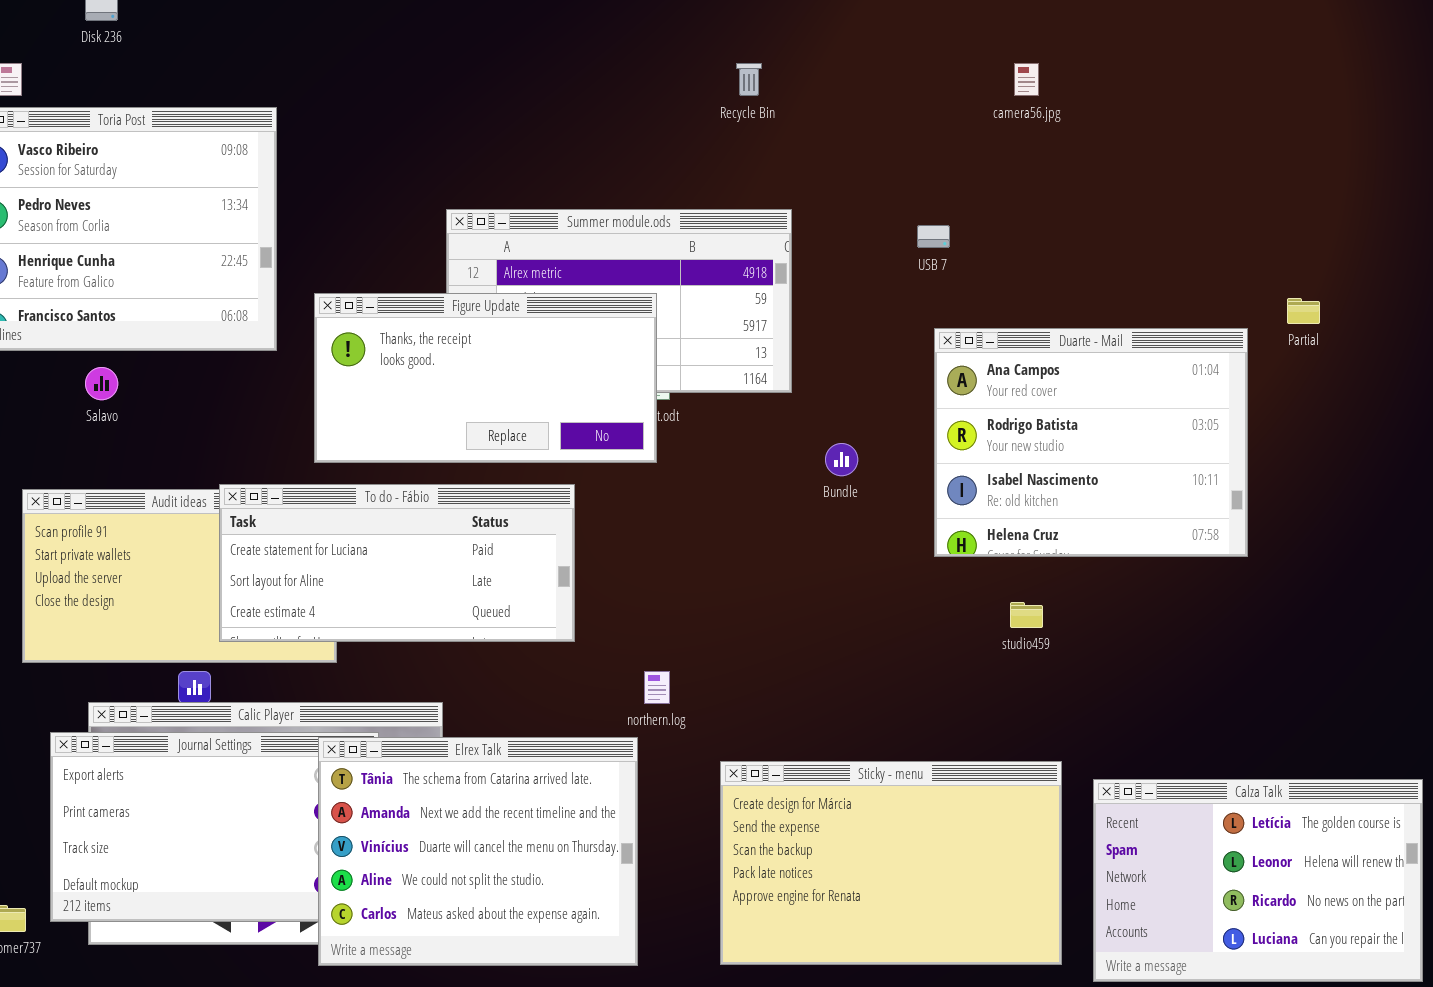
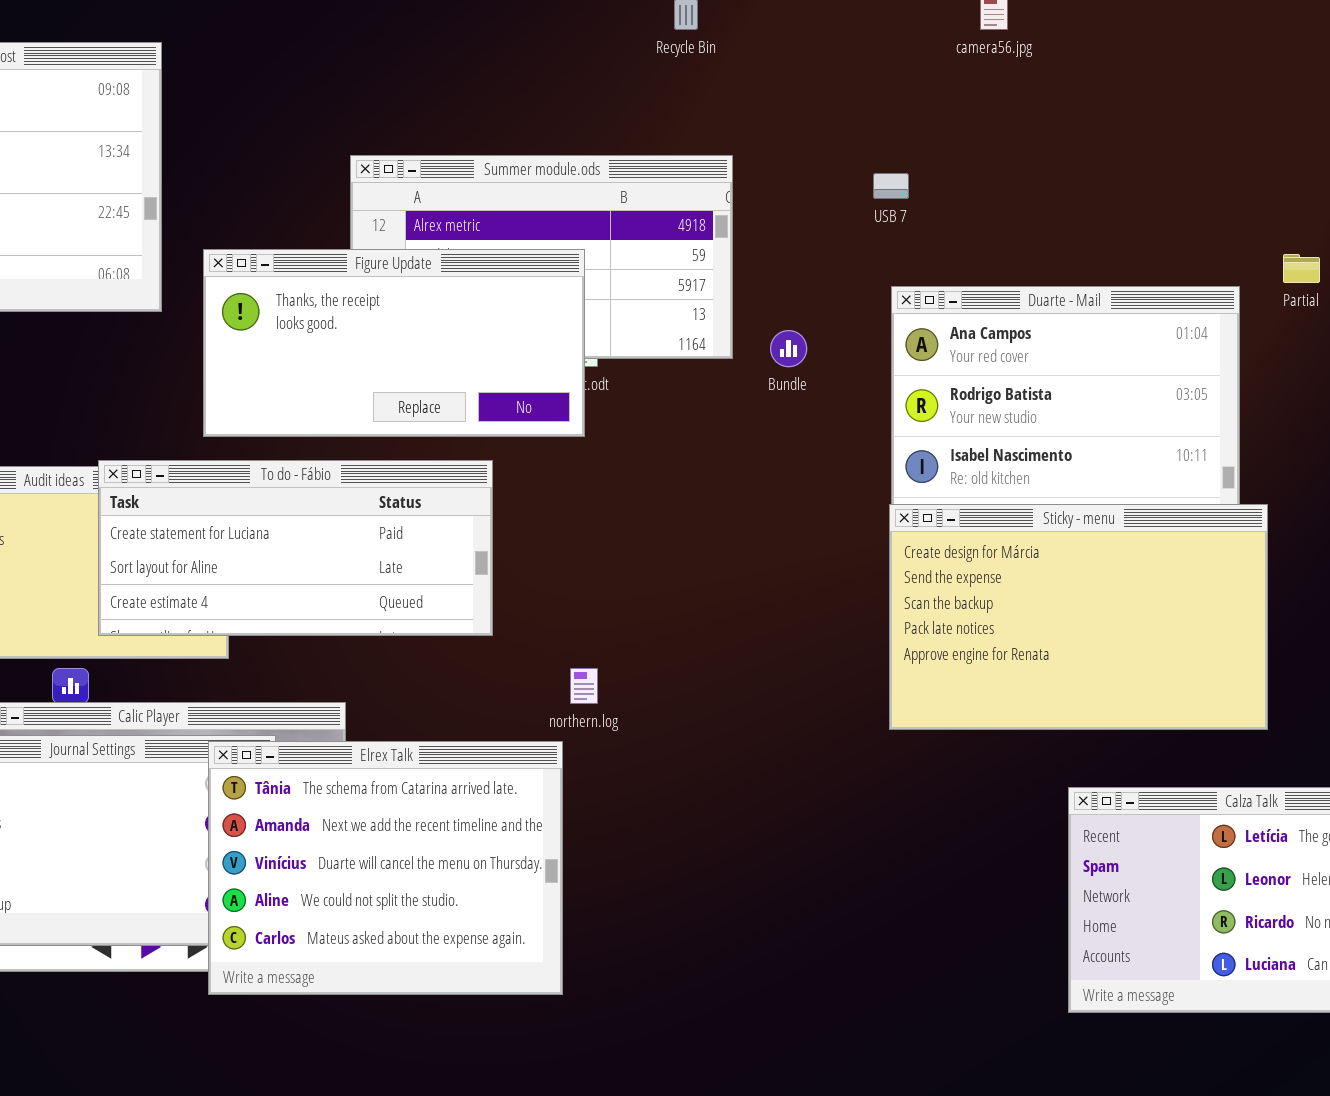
Bundle: [825,443,858,476] -> [770,330,807,367], moved
Sticky - menu: [720,761,1062,965] -> [889,504,1268,730], moved

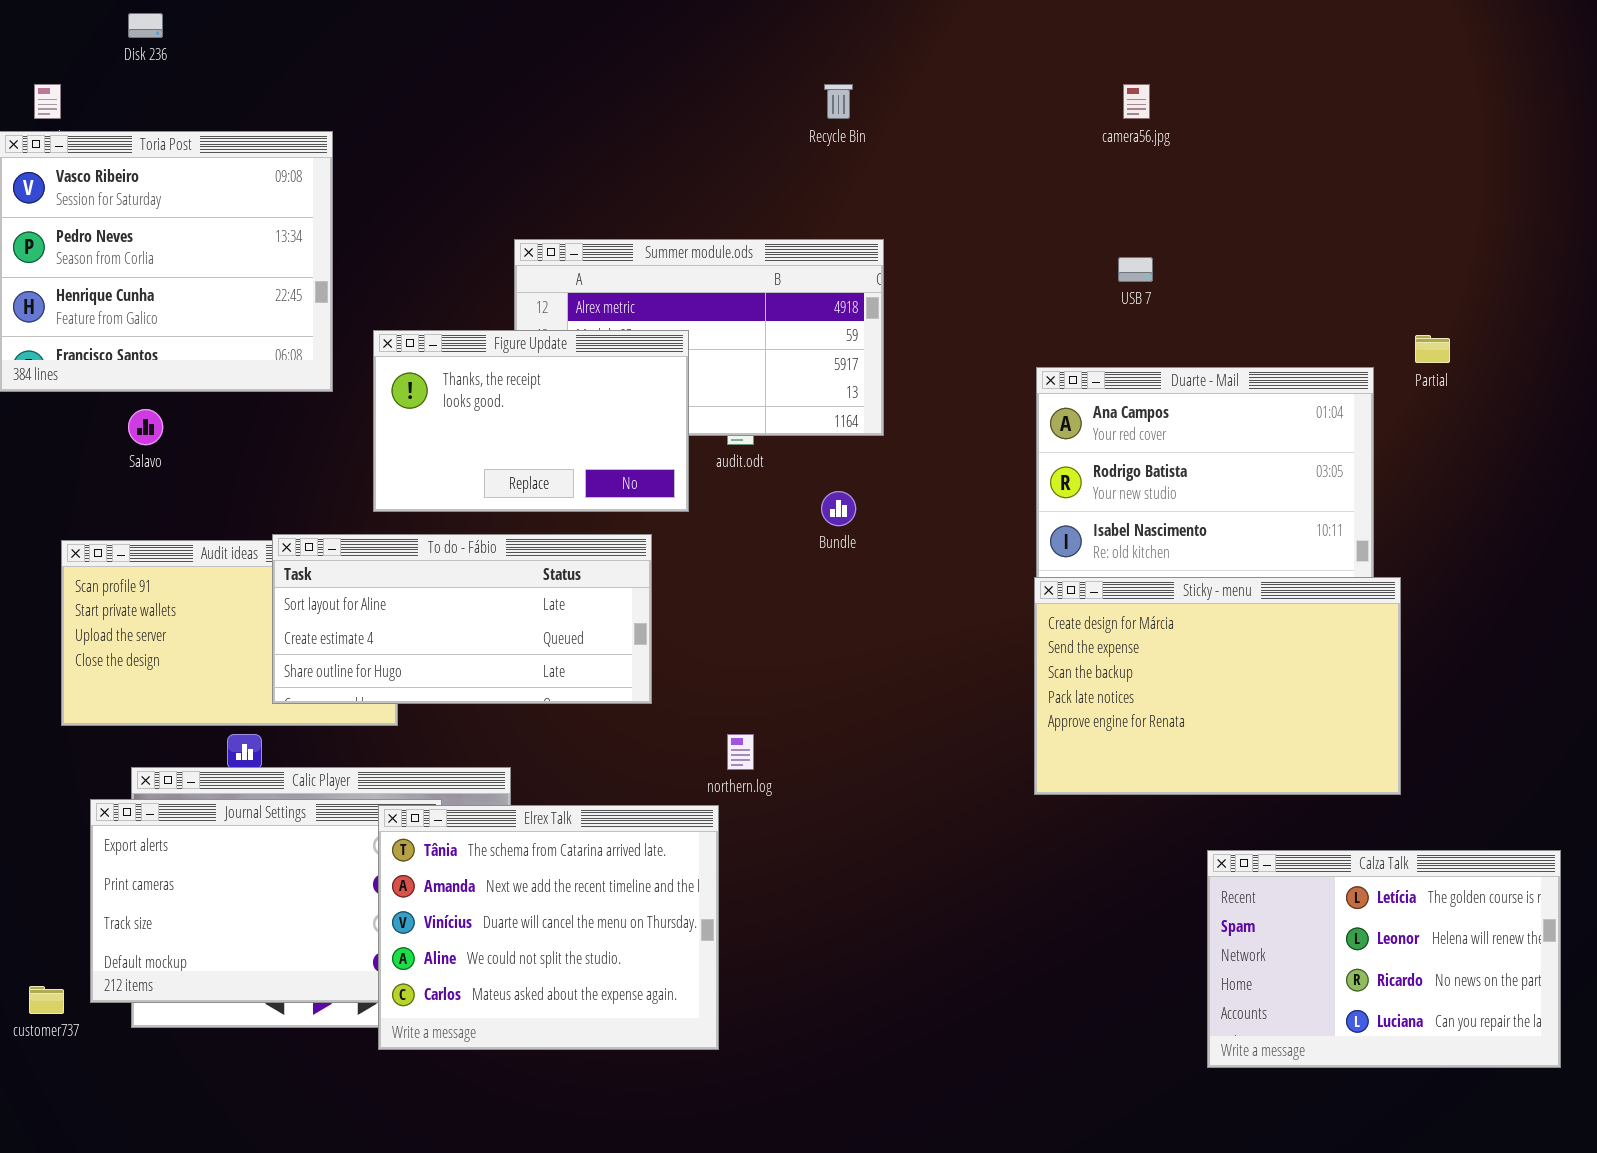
USB 7: [873,173,909,199] -> [1118,257,1153,282], moved
Figure Update: [203,249,585,437] -> [373,330,689,512], resized
Bundle: [770,330,807,367] -> [821,491,856,526], moved
To do - Fábio: [98,460,493,636] -> [272,534,652,704], scrolled down 1 row

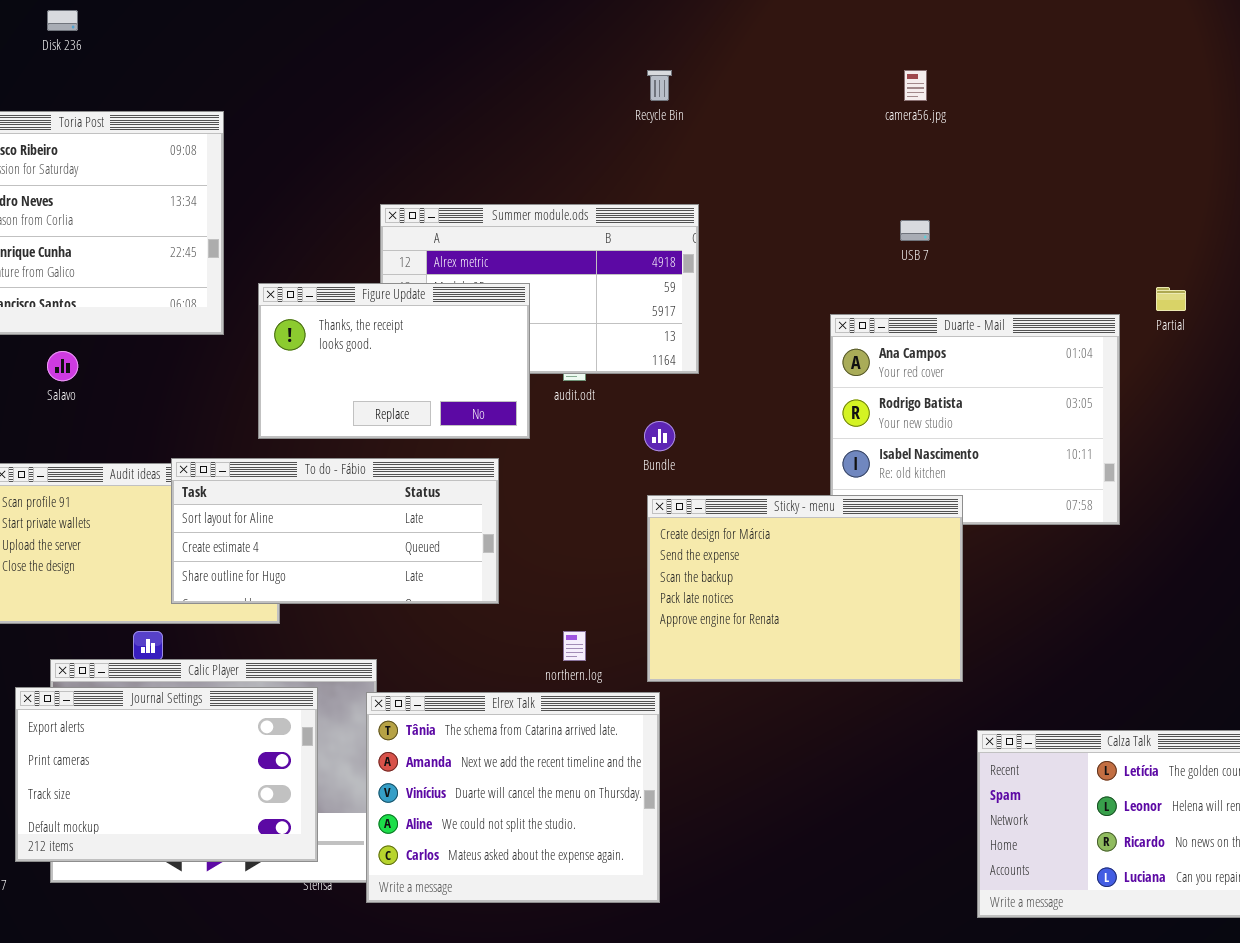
Sticky - menu: [1034,577,1401,795] -> [647,495,963,682], moved
Elrex Talk: [378,805,719,1050] -> [366,692,660,903], moved

